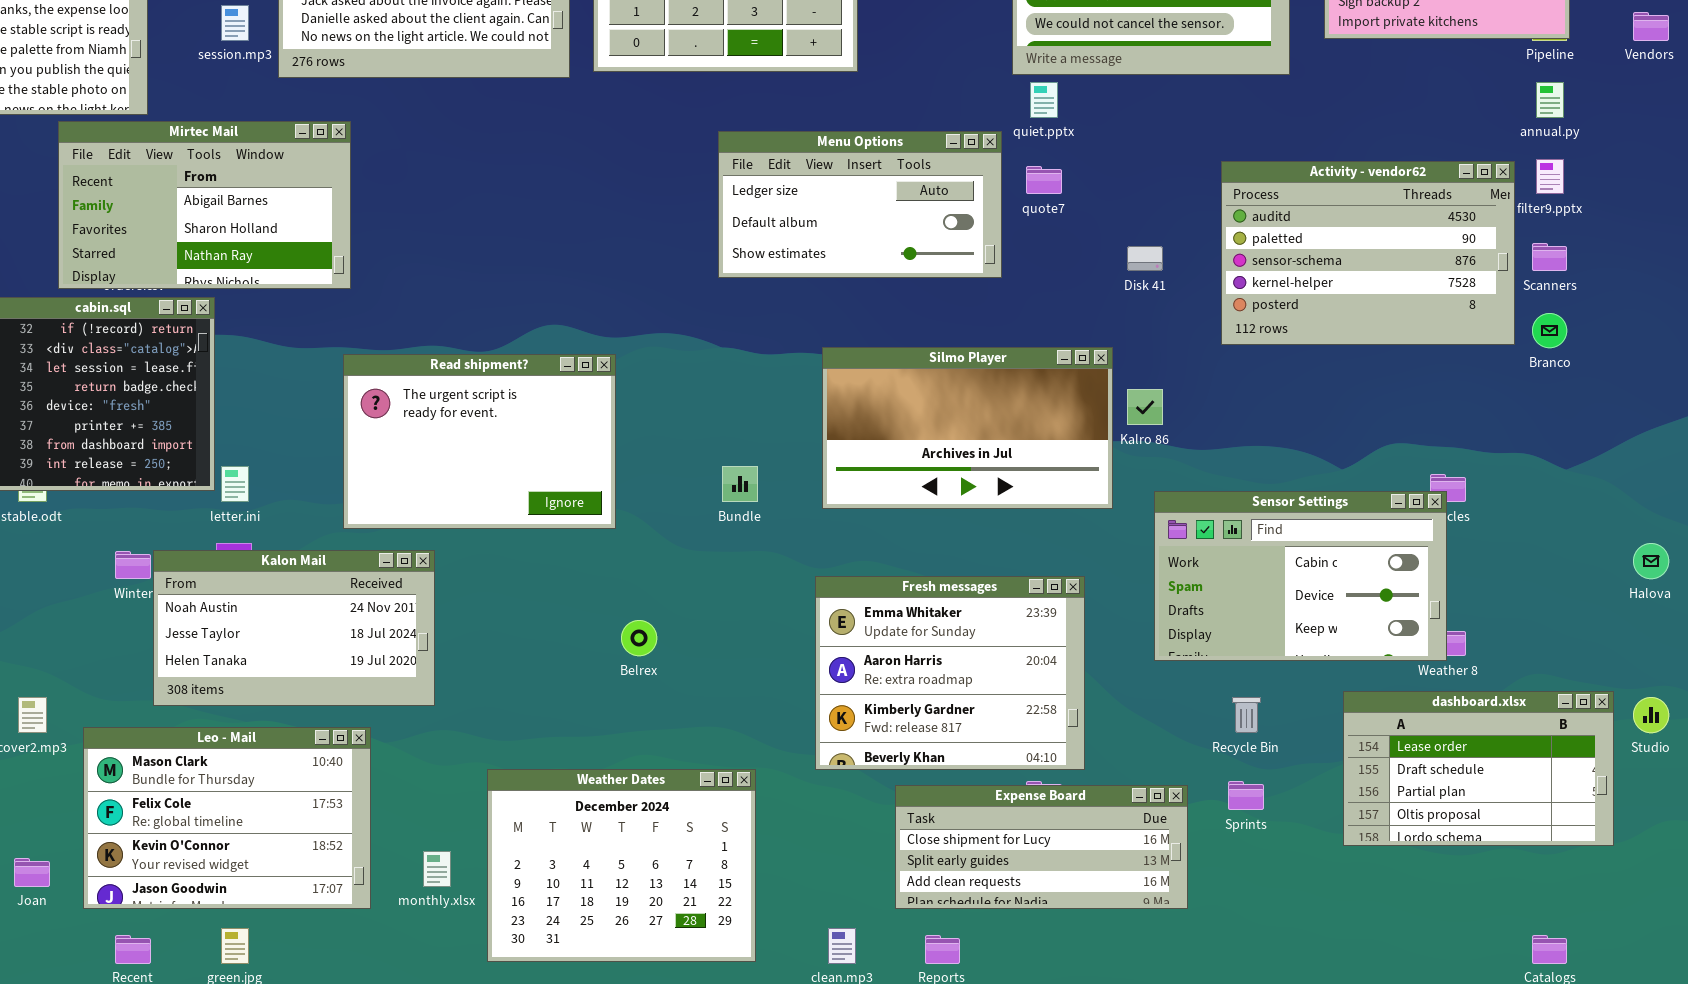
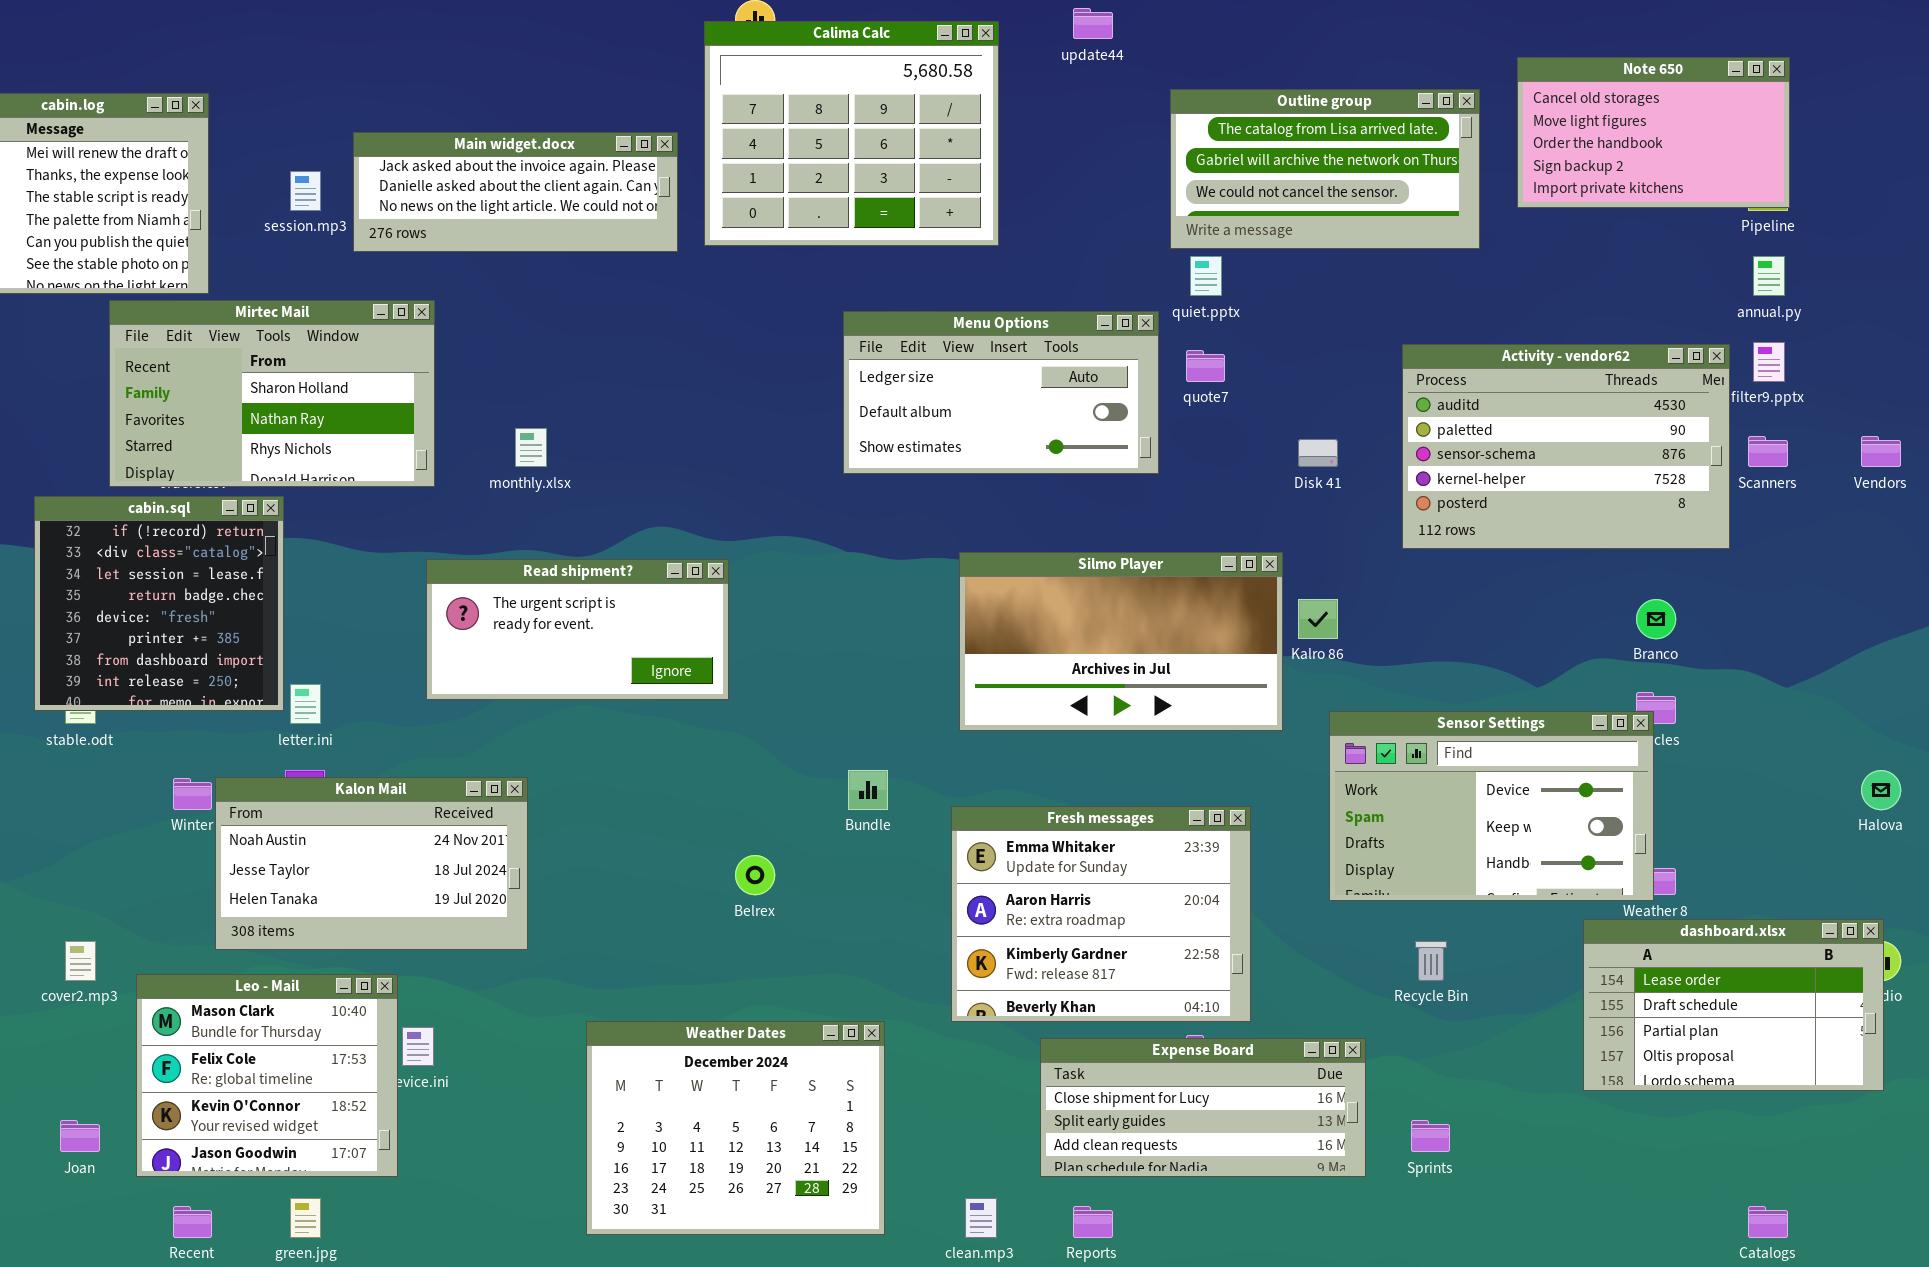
Vendors: [1633,12,1669,41] -> [1861,436,1901,467], moved
Mirtec Mail: [58,121,351,289] -> [109,300,435,487], scrolled down 1 row
Branco: [1532,313,1567,348] -> [1636,599,1676,639], moved
Read shipment?: [343,354,616,529] -> [426,559,729,700], resized
Bundle: [722,466,758,502] -> [848,770,888,810], moved
Sensor Settings: [1154,491,1447,661] -> [1329,711,1654,901], scrolled down 1 row
dashboard.xlsx: [1343,691,1614,846] -> [1583,919,1884,1091], moved
Leo - Mail: [83,727,371,909] -> [136,974,398,1177], resized
Sprints: [1228,781,1264,810] -> [1411,1120,1450,1152], moved
monthly.xlsx: [423,851,451,887] -> [515,428,547,467], moved

